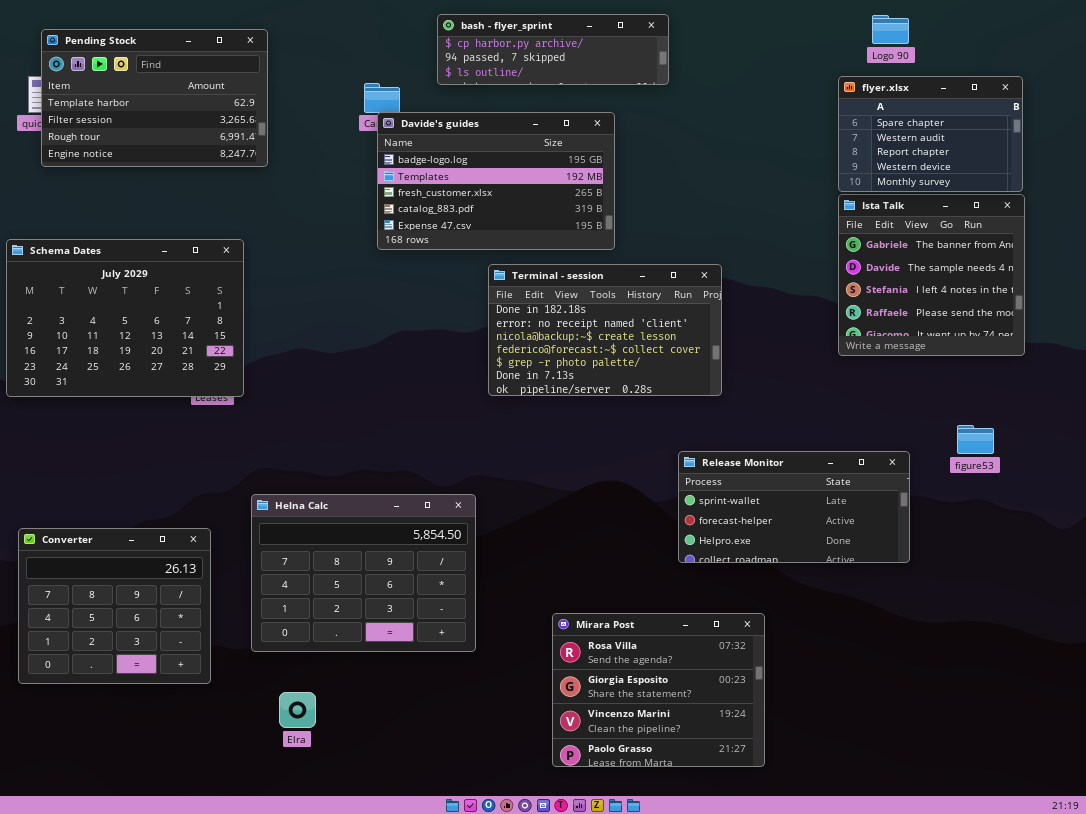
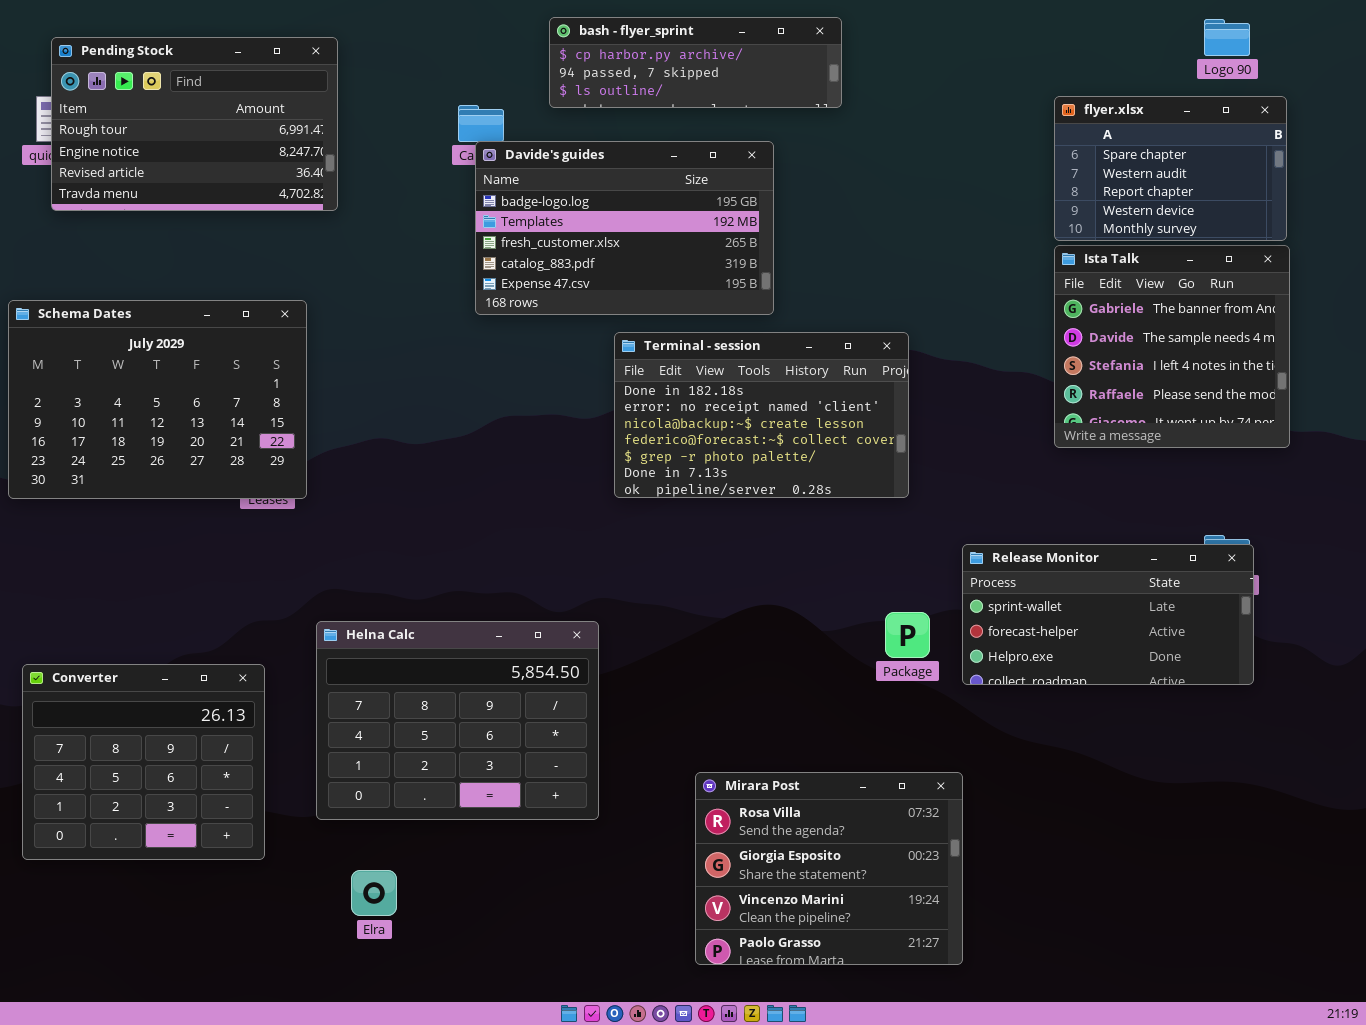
Logo 90: [872,15,909,44] -> [1204,19,1250,56], moved
Pending Stock: [41,29,268,167] -> [51,37,338,211], scrolled down 2 rows
Release Monitor: [678,451,910,563] -> [962,544,1254,685], moved

